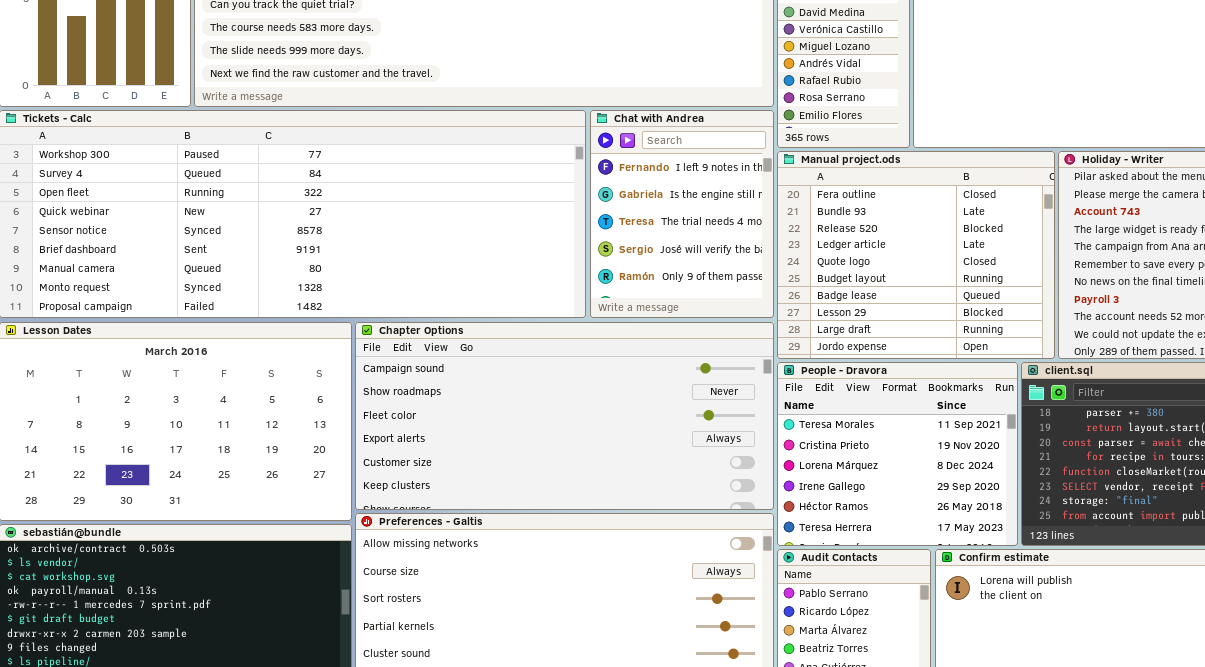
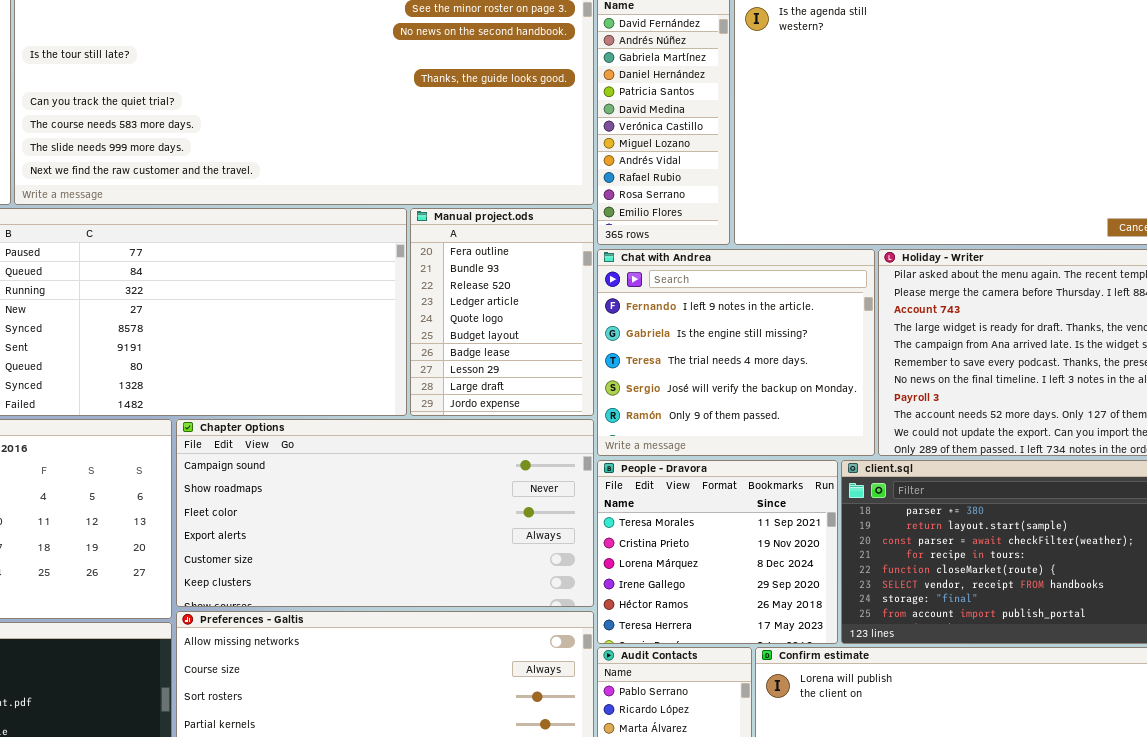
Chat with Andrea: [590,110,774,318] -> [597,249,875,456], moved, resized
Manual project.ods: [777,151,1055,359] -> [410,208,594,416], moved, resized

